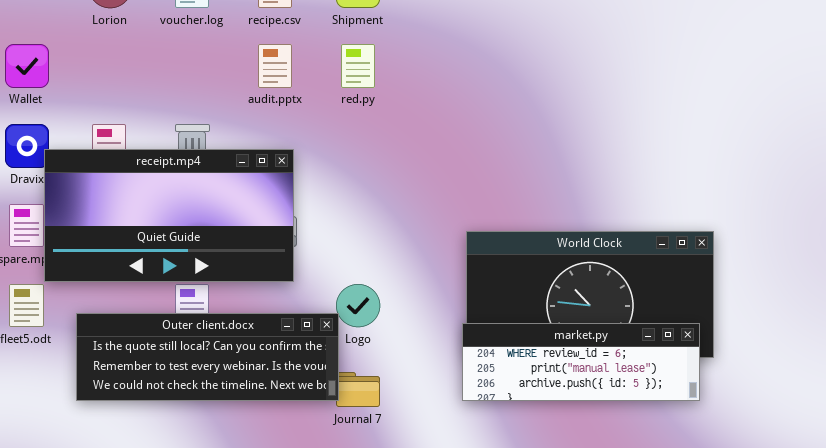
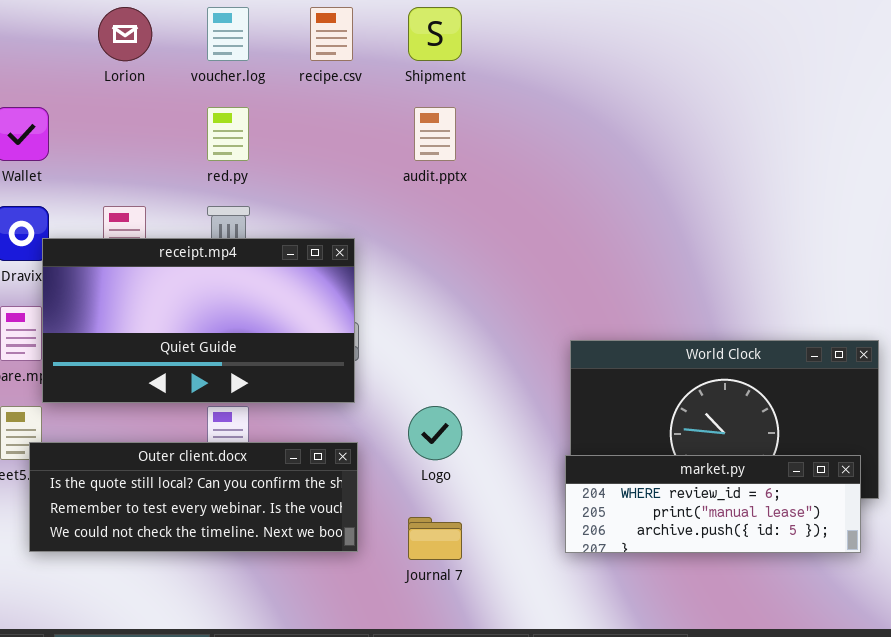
audit.pptx: [258,44,292,88] -> [414,107,456,161], moved
red.py: [341,44,375,88] -> [207,107,249,161], moved
Outer client.docx: [76,313,339,401] -> [29,442,358,552], moved

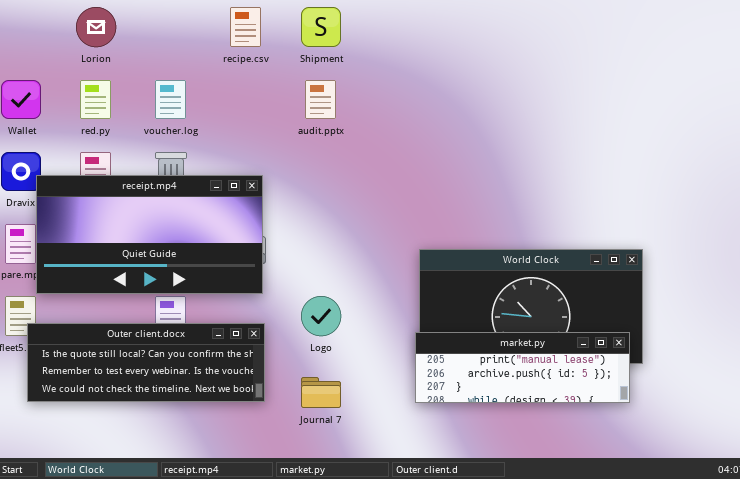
voucher.log: [207,7,249,61] -> [155,80,186,119], moved
red.py: [207,107,249,161] -> [80,80,111,119], moved
market.py: [565,455,861,553] -> [415,332,630,403], scrolled down 1 row

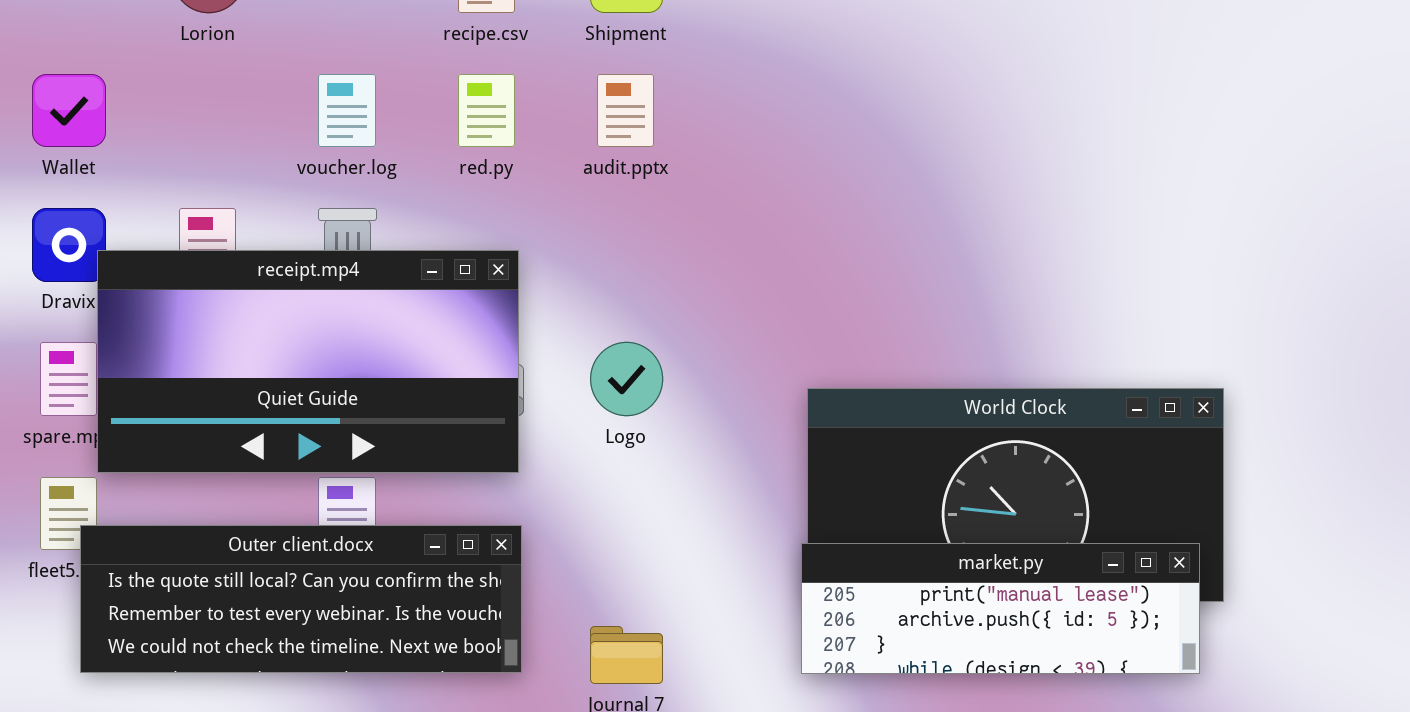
red.py: [80,80,111,119] -> [458,74,515,147], moved
Logo: [301,296,341,336] -> [590,342,663,416], moved

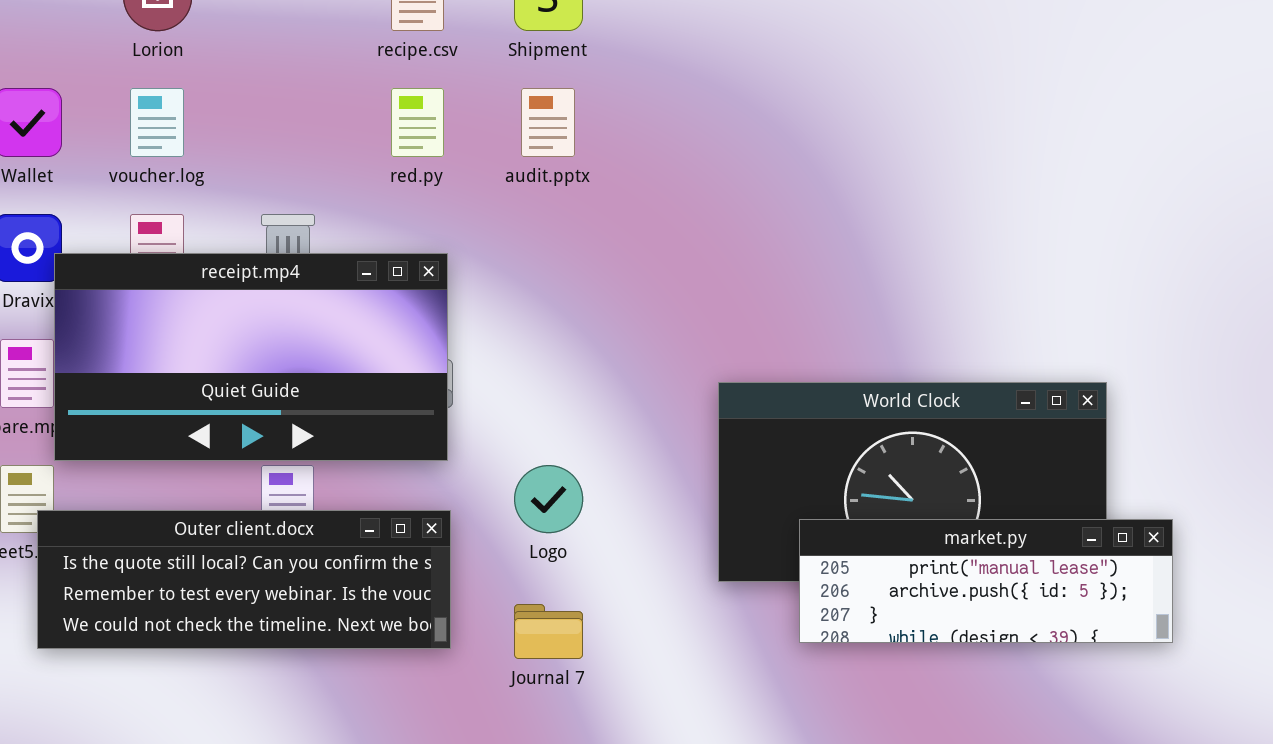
voucher.log: [318,74,376,147] -> [130,88,184,157], moved
Logo: [590,342,663,416] -> [514,465,583,533], moved
market.py: [801,543,1200,674] -> [799,519,1173,643], moved

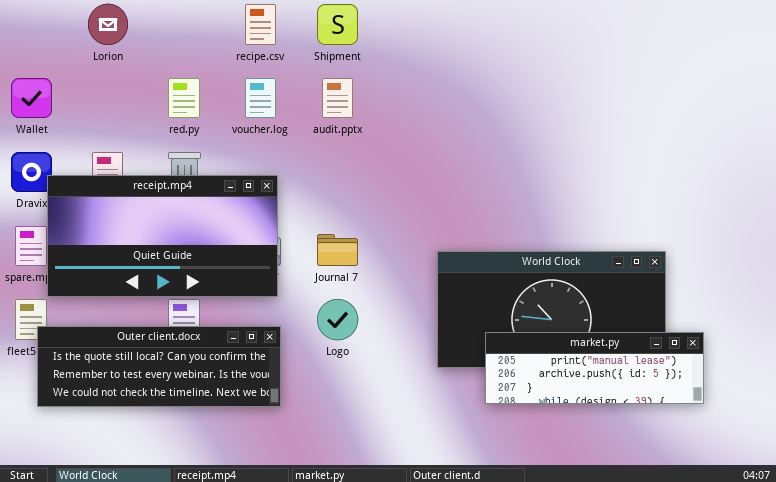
voucher.log: [130,88,184,157] -> [245,78,276,118], moved
red.py: [391,88,444,157] -> [168,78,200,118], moved
Journal 7: [514,604,583,659] -> [317,234,358,266], moved

